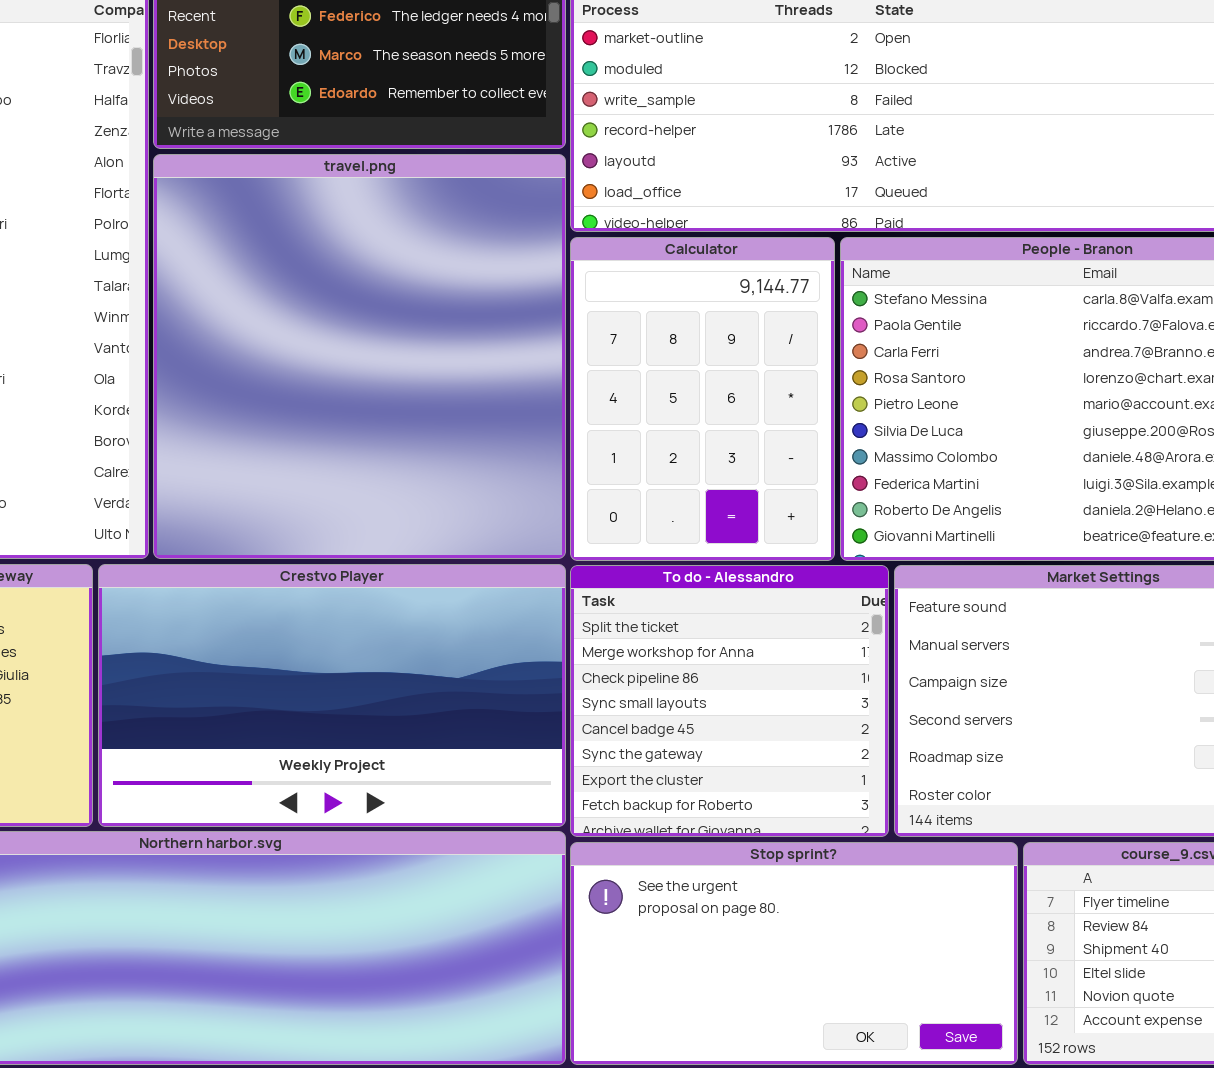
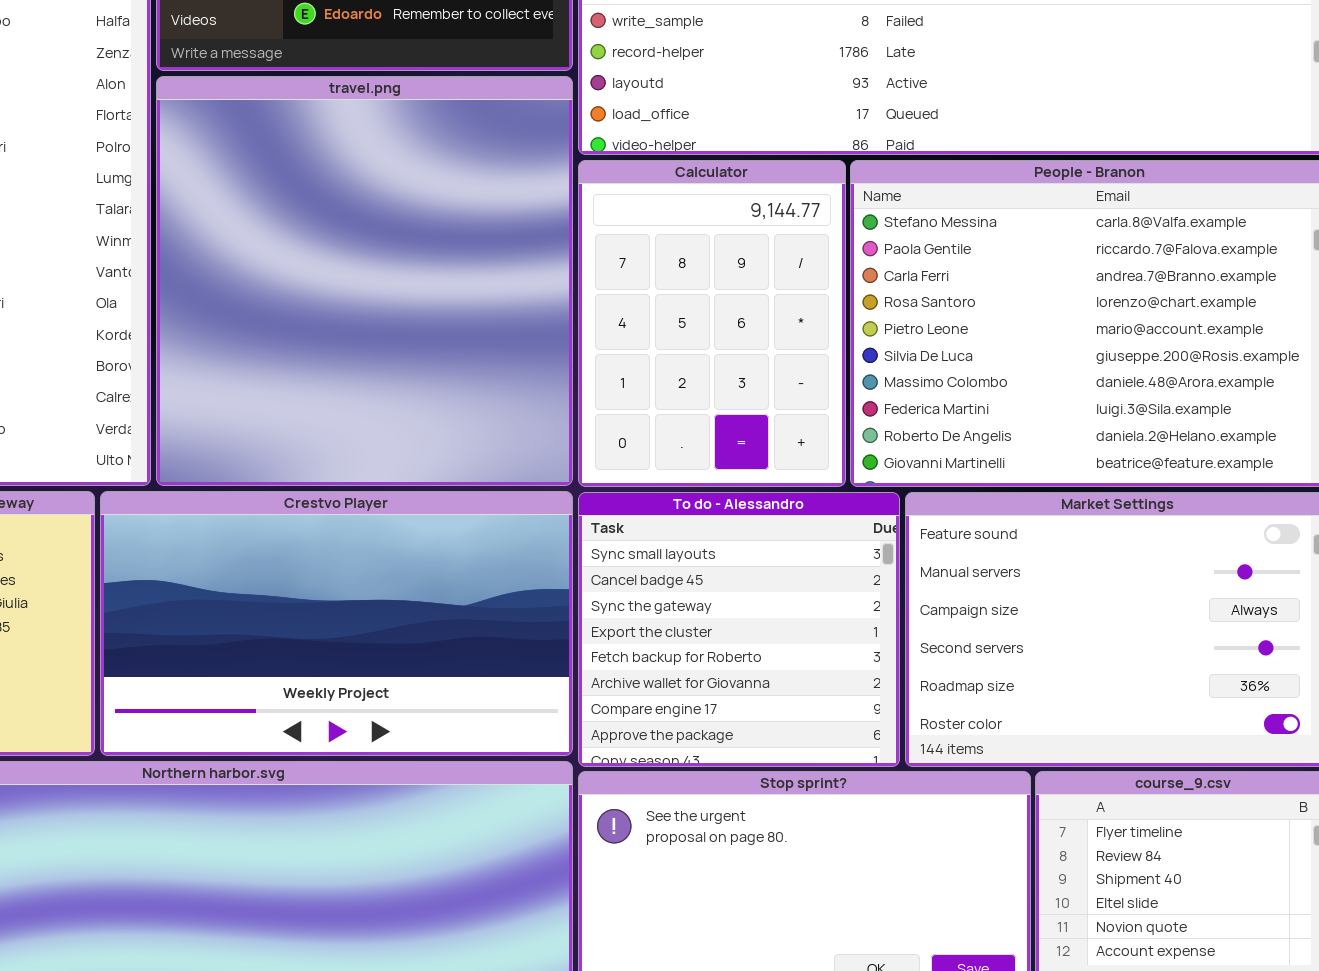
To do - Alessandro: [570,565,889,837] -> [578,492,900,767], scrolled down 3 rows

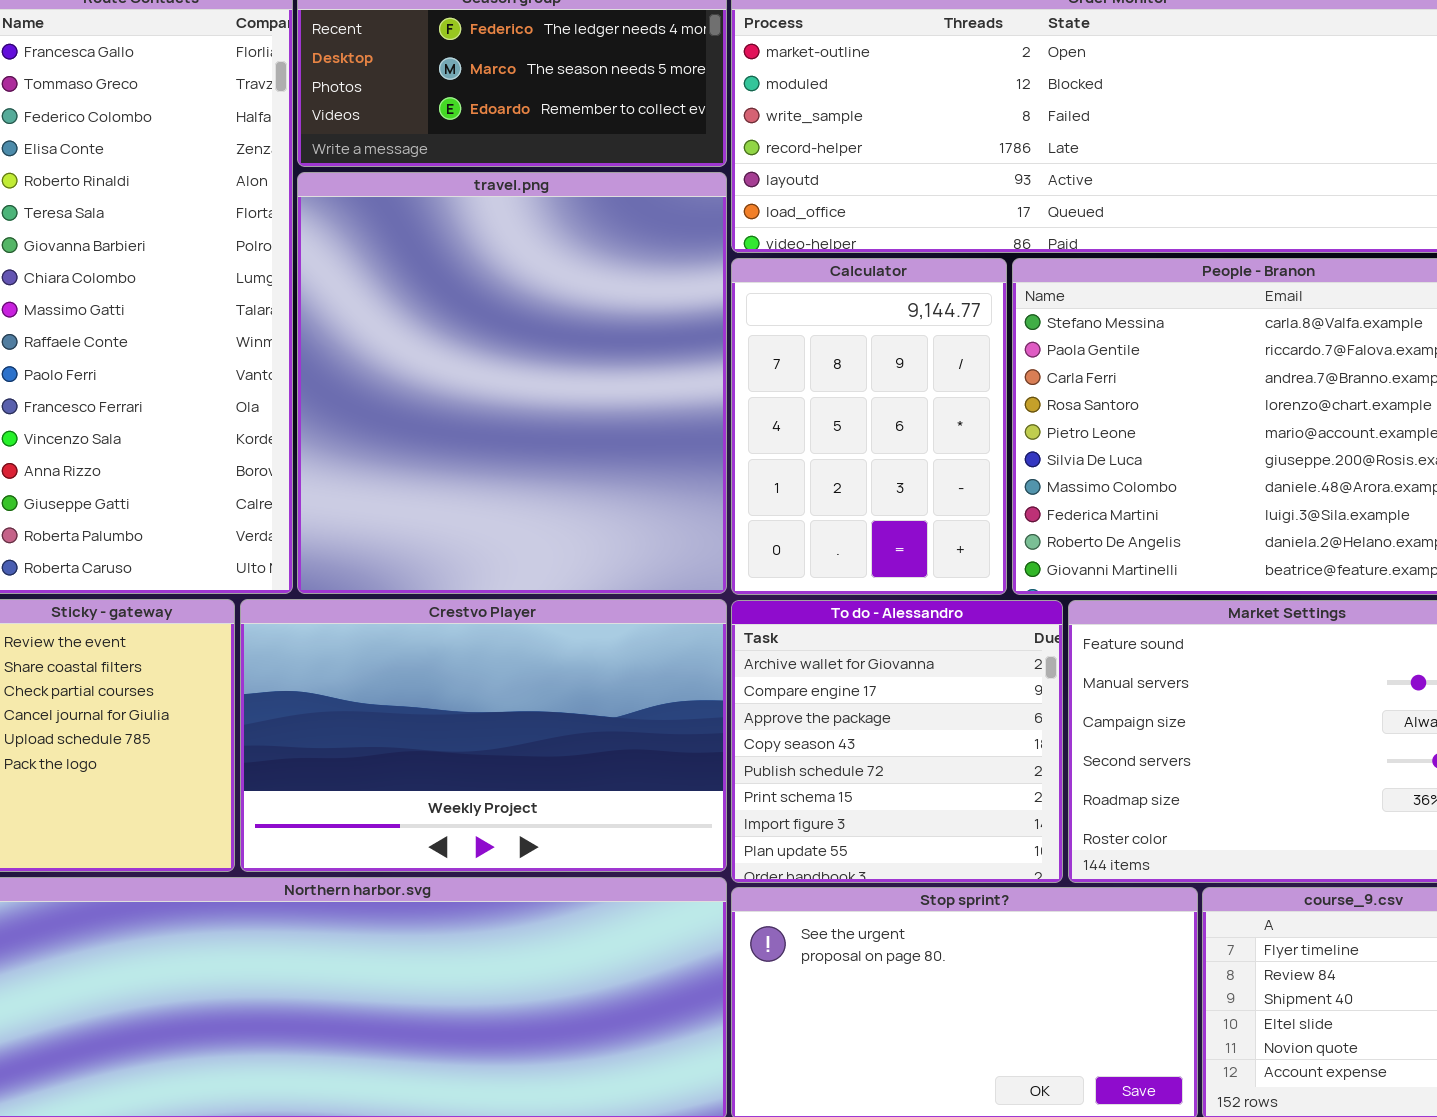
To do - Alessandro: [578,492,900,767] -> [731,600,1063,883], scrolled down 5 rows

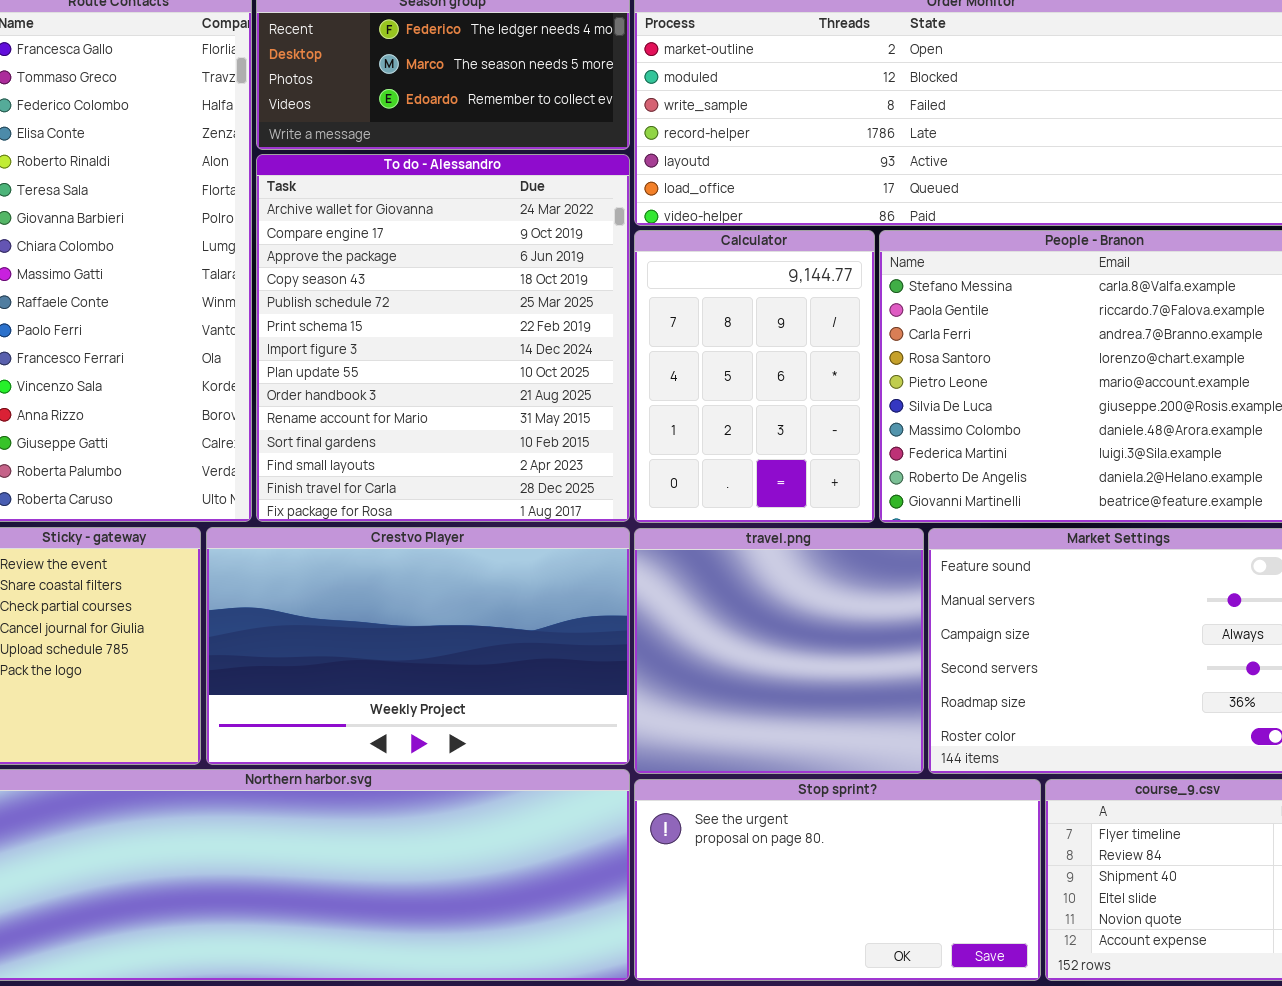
travel.png: [297,172,727,594] -> [634,528,924,774], moved, resized
To do - Alessandro: [731,600,1063,883] -> [256,154,630,522], moved, resized

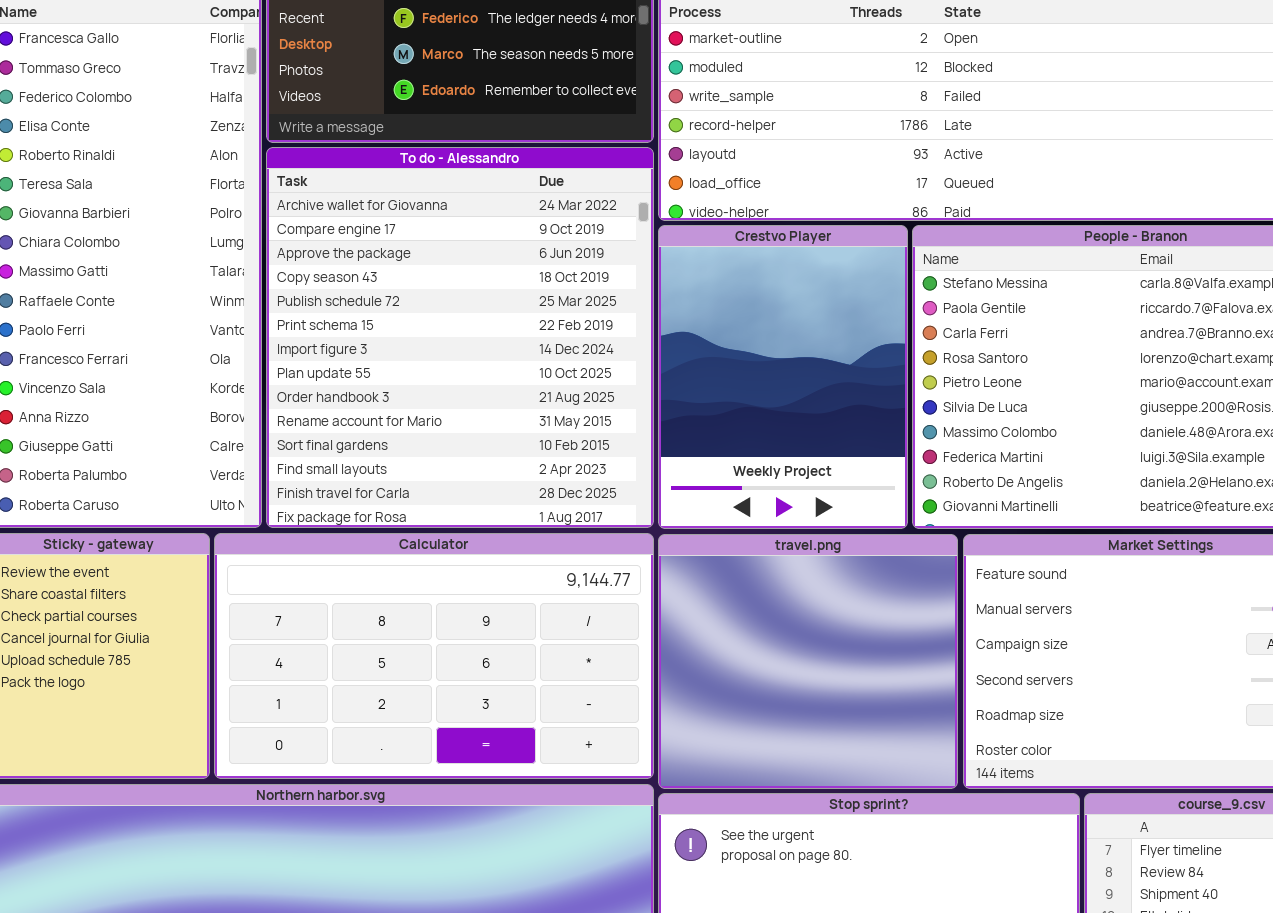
Calculator: [634,230,875,523] -> [214,533,654,779], moved, resized
Crestvo Player: [206,527,630,765] -> [658,225,908,529], moved, resized

